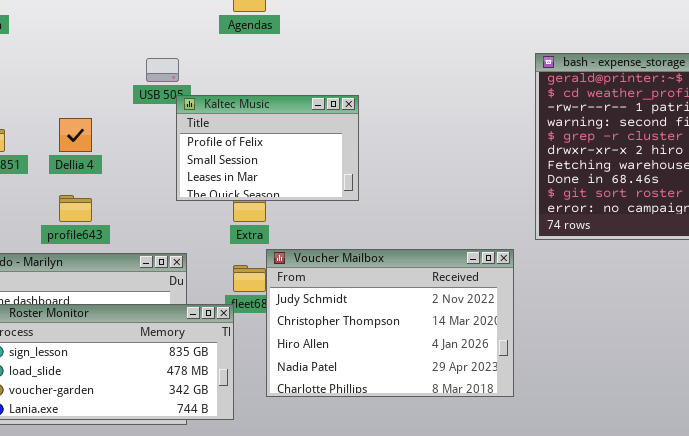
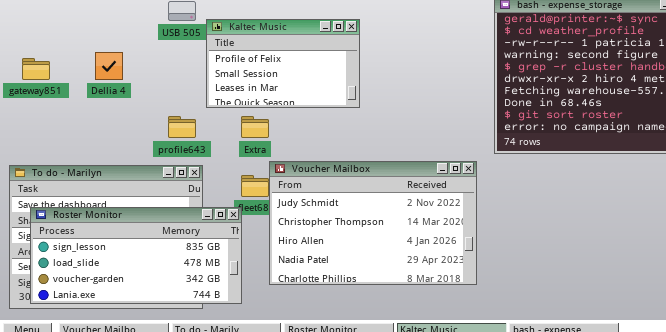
Kaltec Music: [176,95,359,201] -> [206,19,360,108], moved
profile643: [59,195,92,222] -> [168,116,196,138], moved

